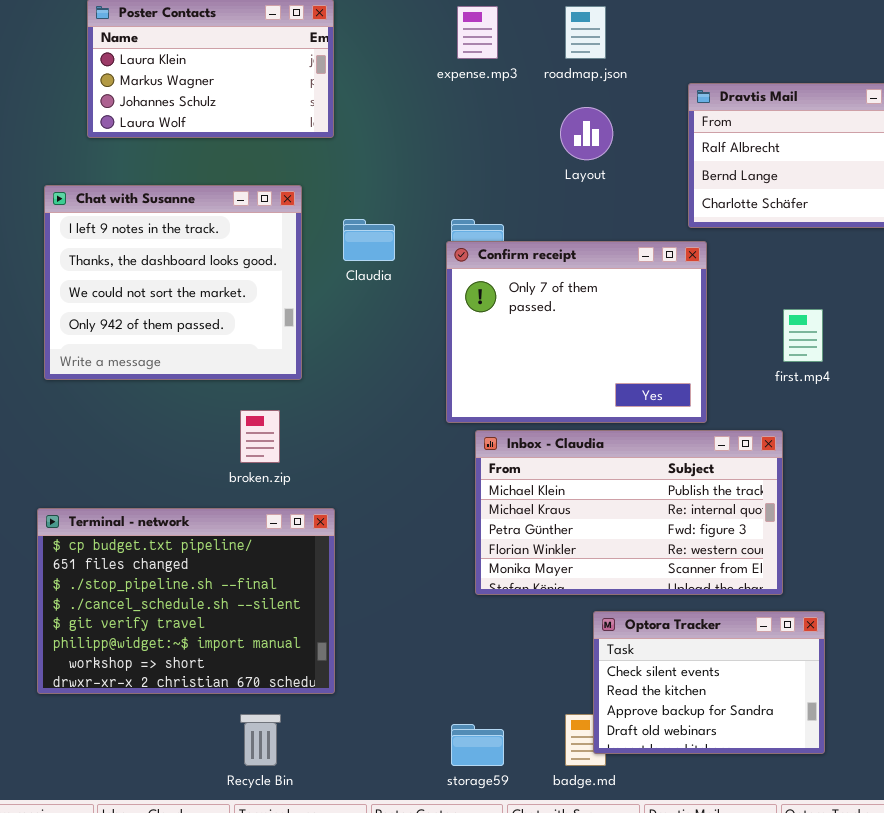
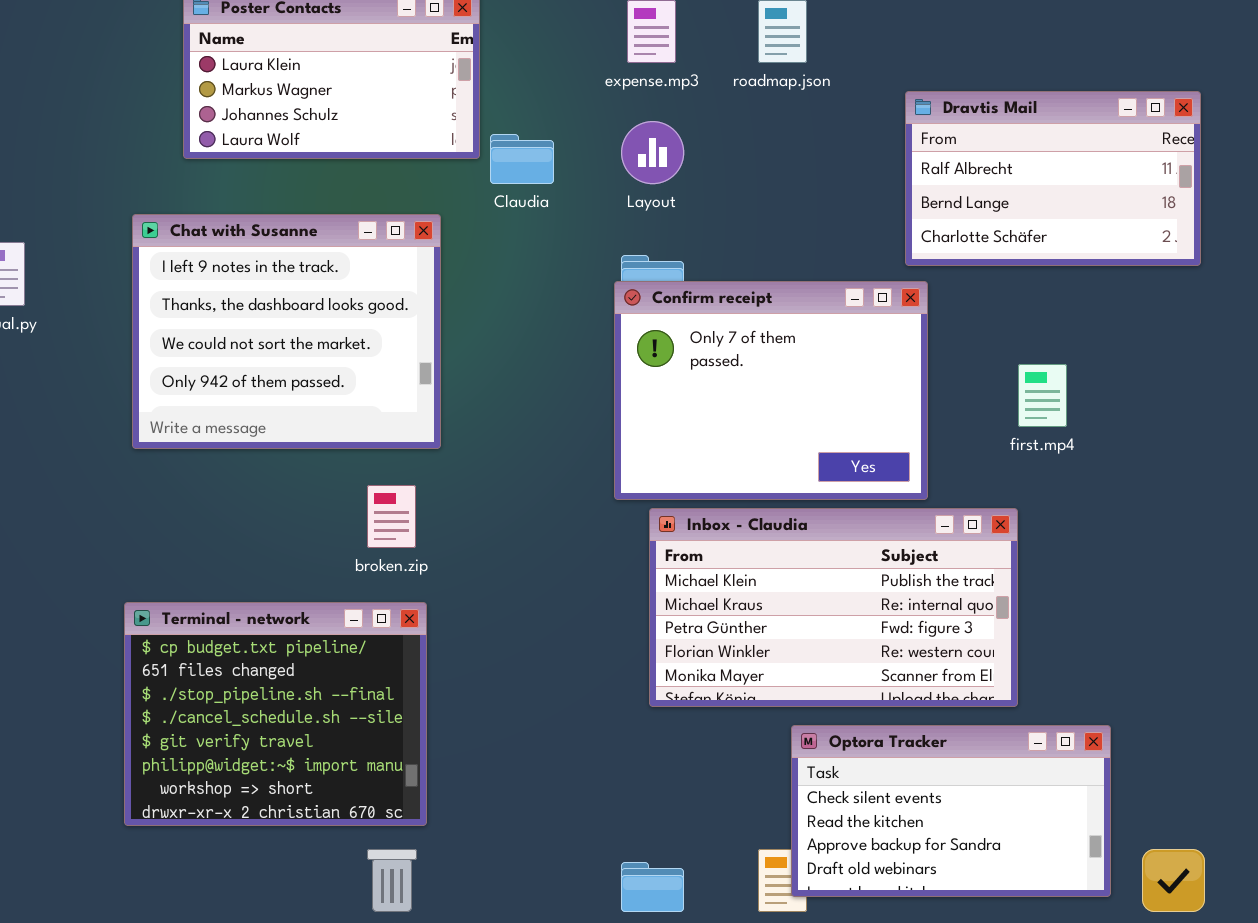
Layout: [560,107,613,160] -> [621,121,684,184], moved
Claudia: [343,219,395,261] -> [490,134,554,184], moved
Terminal - network: [37,508,335,694] -> [124,602,427,826], resized
Optora Tracker: [593,611,825,754] -> [791,725,1111,897], resized

